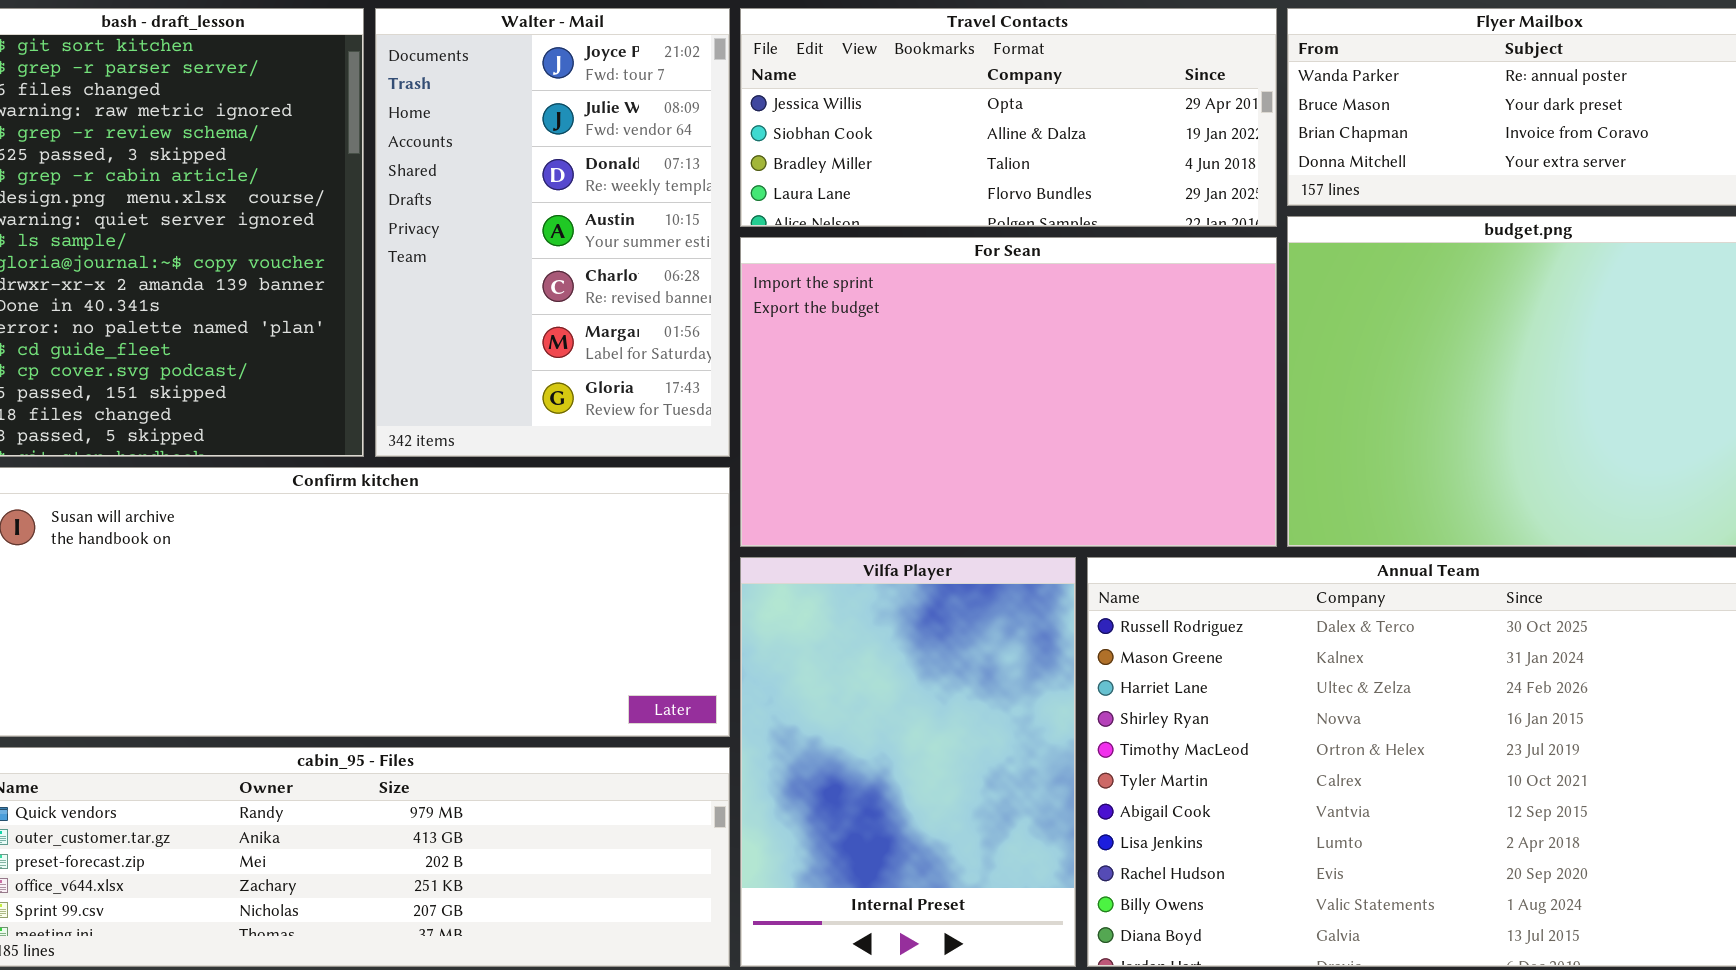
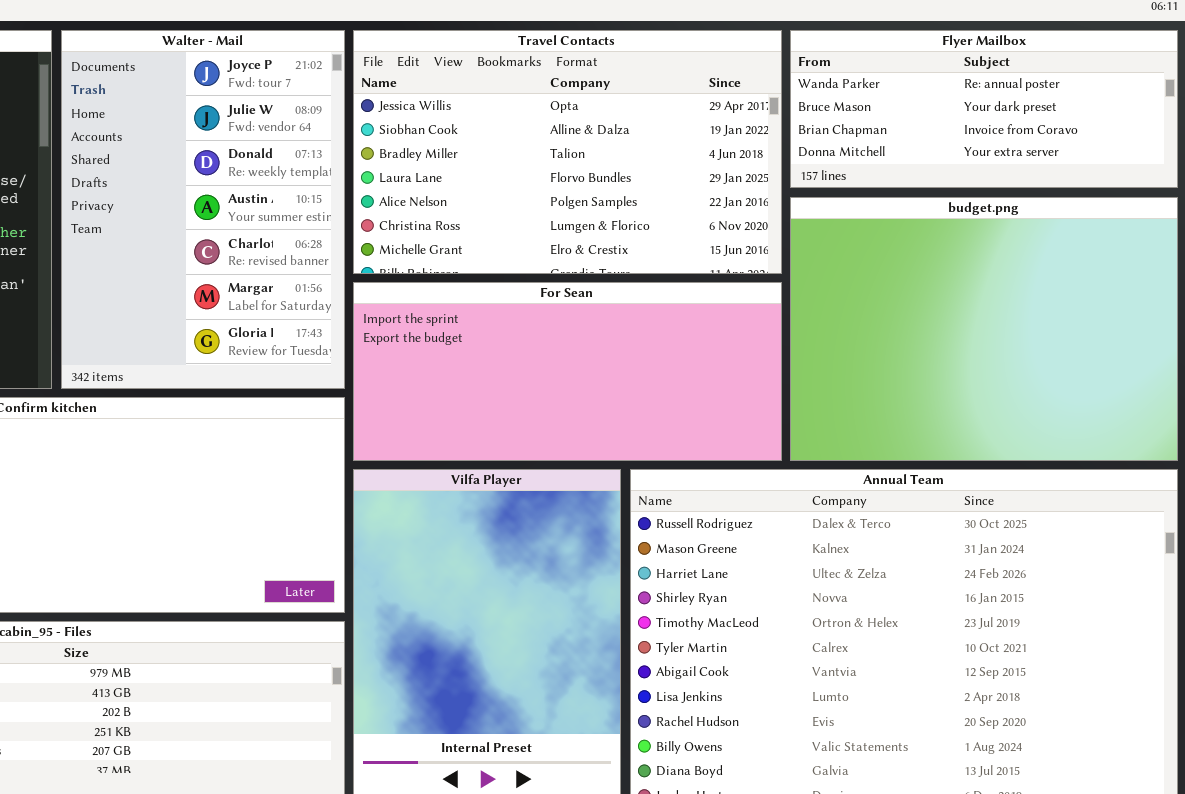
Travel Contacts: [740,8,1277,227] -> [353,30,782,274], resized
For Sean: [740,237,1277,547] -> [353,282,782,461], resized

